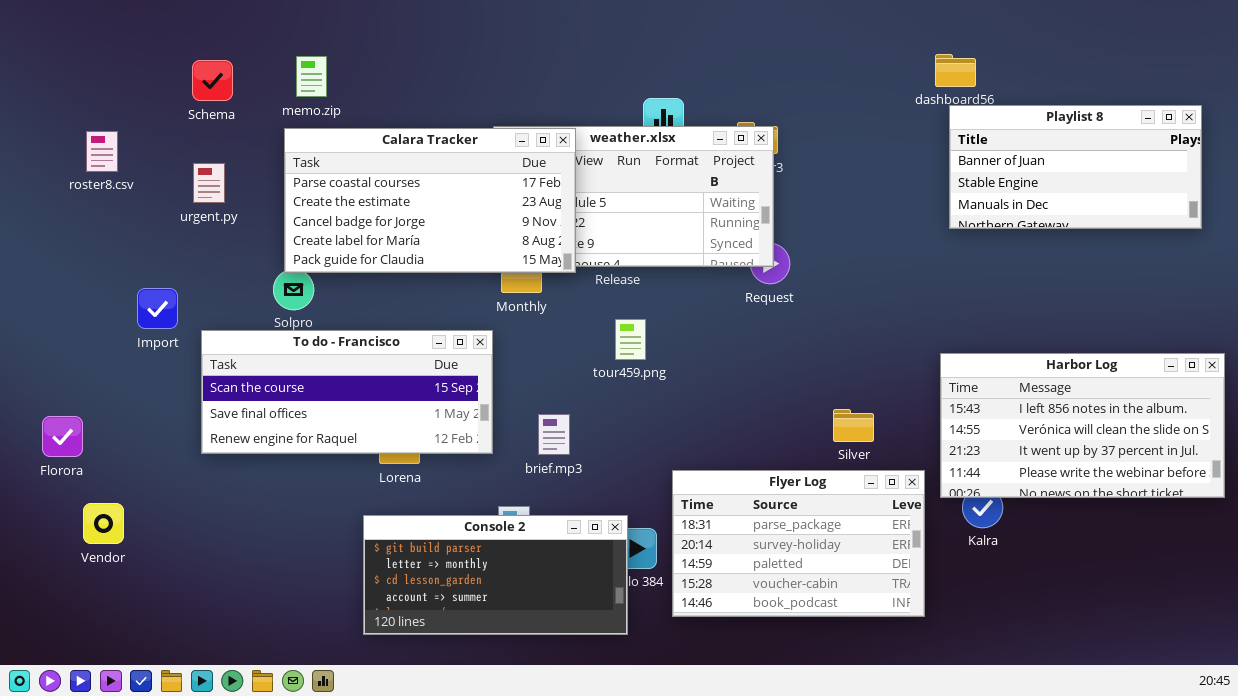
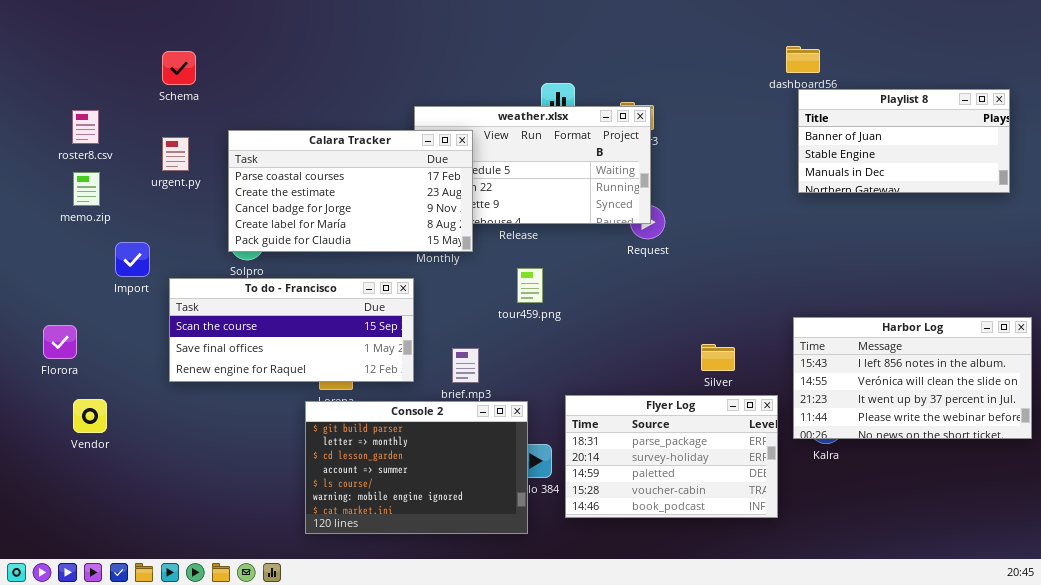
memo.zip: [296,56,327,97] -> [73,172,100,206], moved
Calara Tracker: [284,128,576,273] -> [228,130,473,252], moved
Harbor Log: [940,353,1225,498] -> [793,317,1032,439], moved
Florora: [42,416,83,457] -> [43,325,77,359], moved
Vendor: [83,503,124,544] -> [73,399,107,433], moved
Console 2: [363,515,628,635] -> [305,401,528,534], resized

